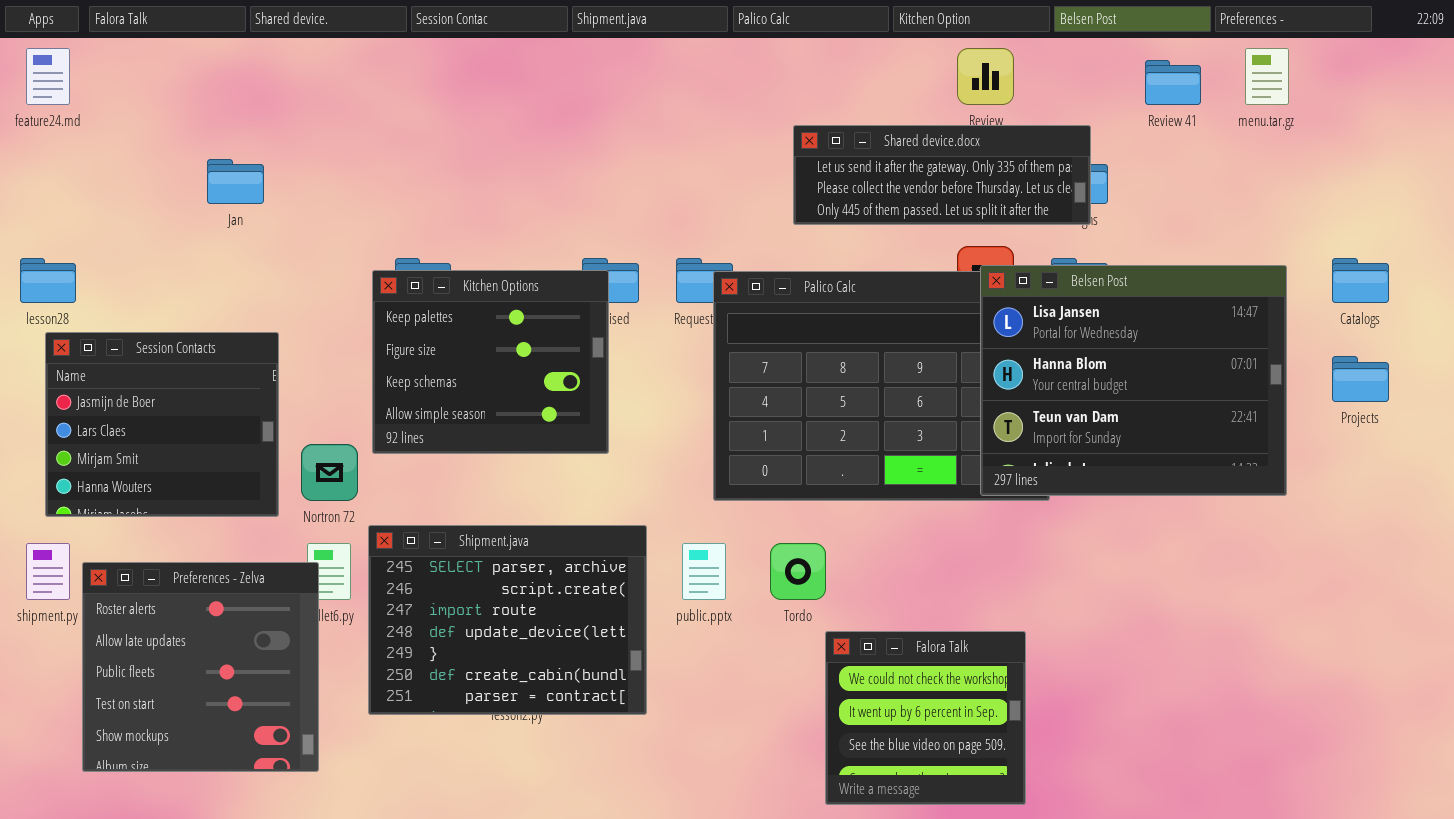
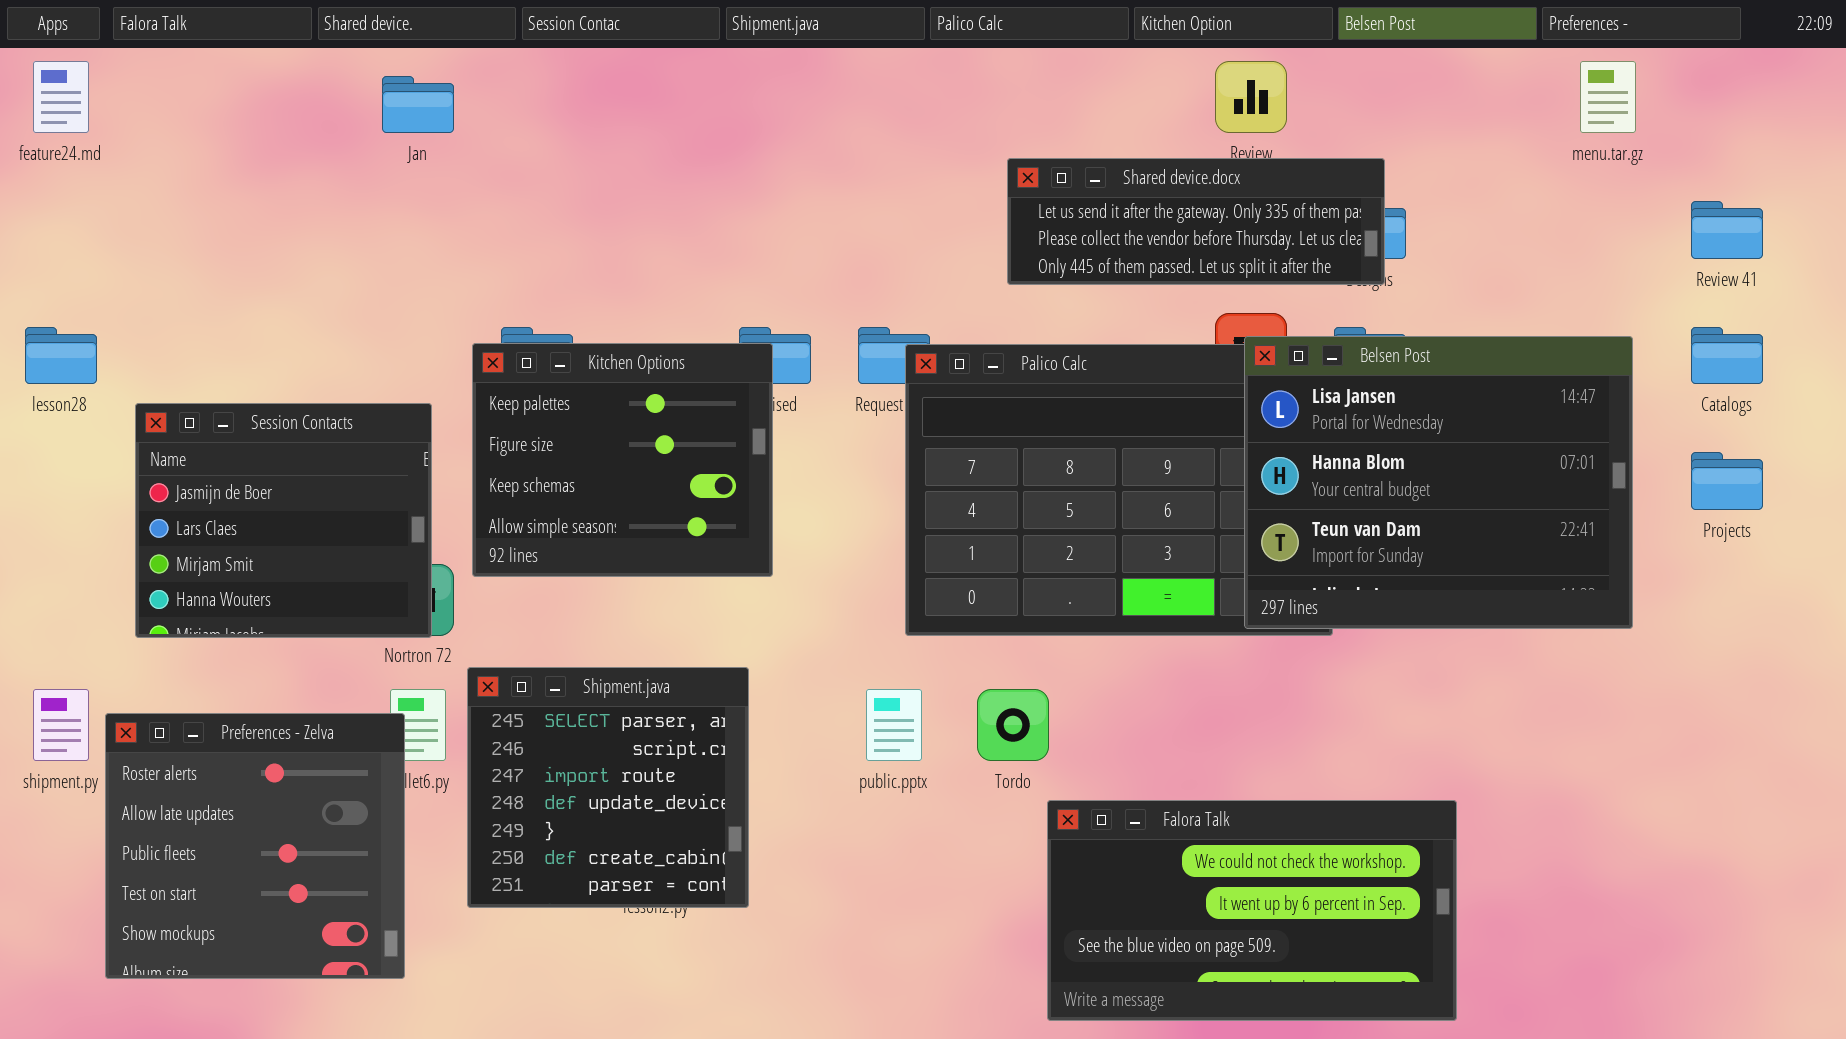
Review 41: [1145,60,1201,105] -> [1691,201,1763,259], moved
Jan: [207,159,264,204] -> [382,76,454,133], moved
Session Contacts: [45,332,279,517] -> [135,403,432,638], moved
Shipment.java: [368,525,647,715] -> [467,667,749,908], resized
Falora Talk: [825,631,1026,805] -> [1047,800,1457,1021], resized

